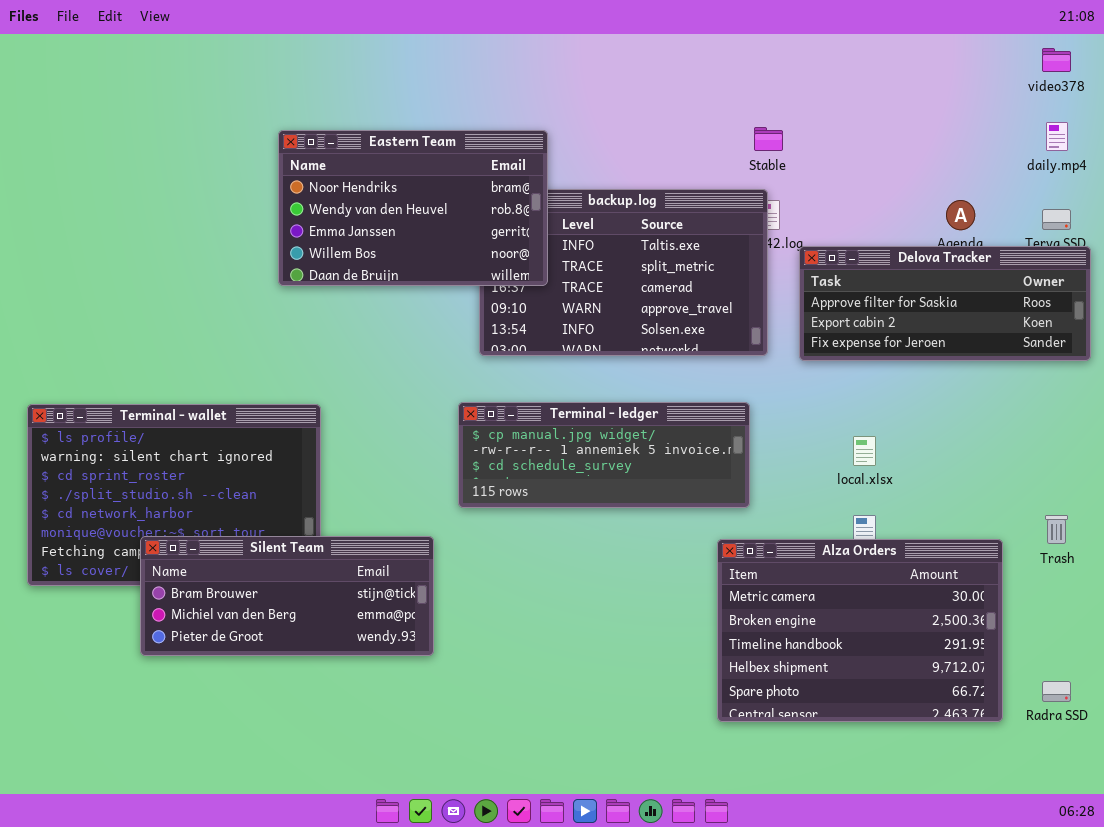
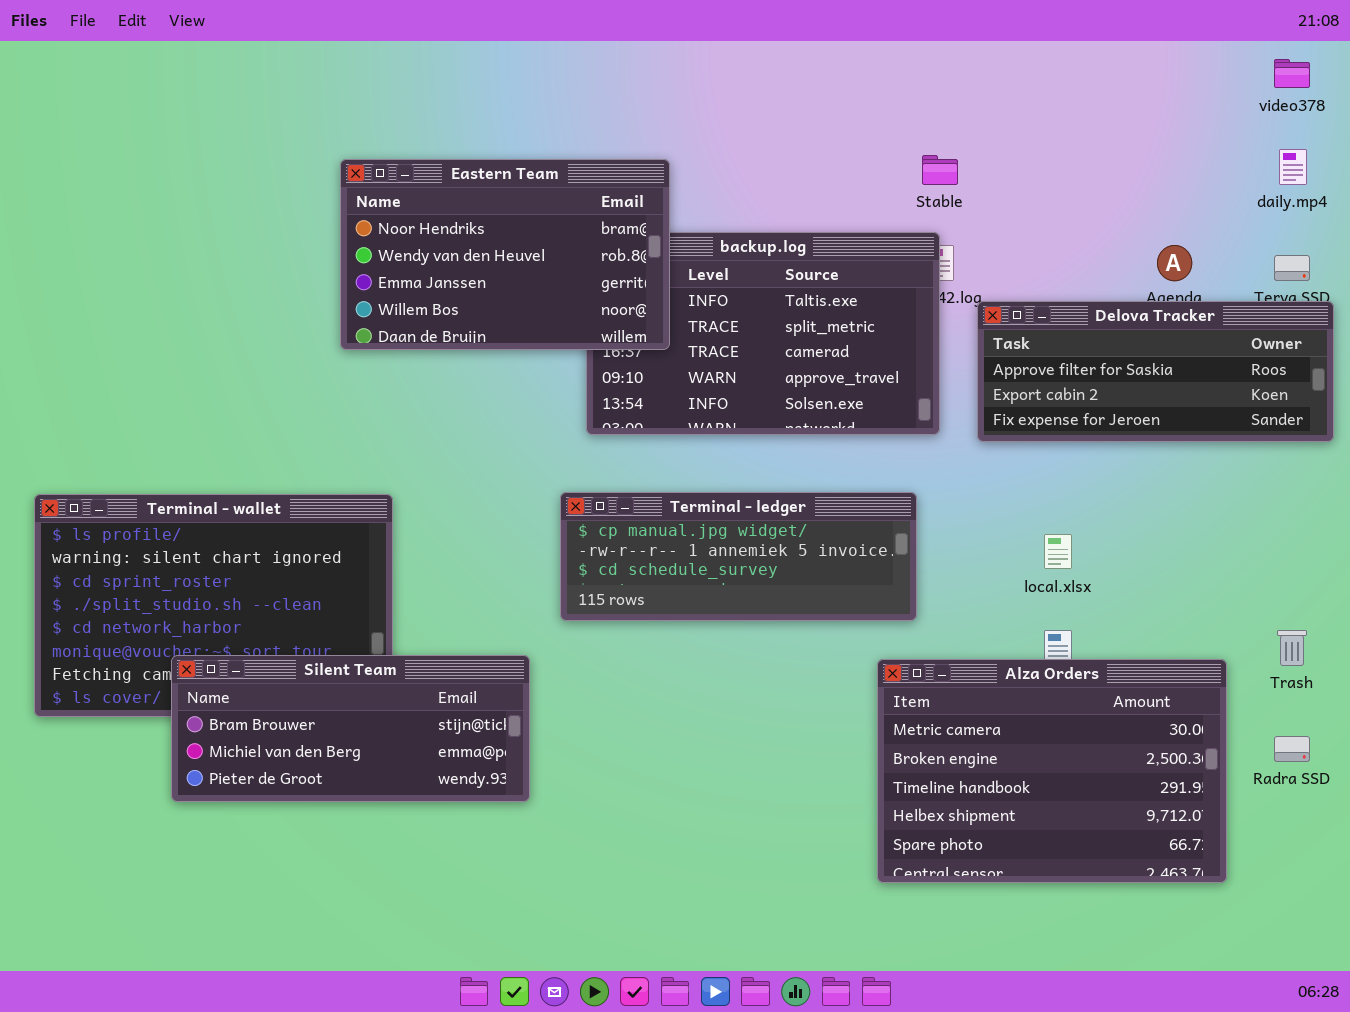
Radra SSD: [1042,681,1071,702] -> [1274,736,1310,762], moved

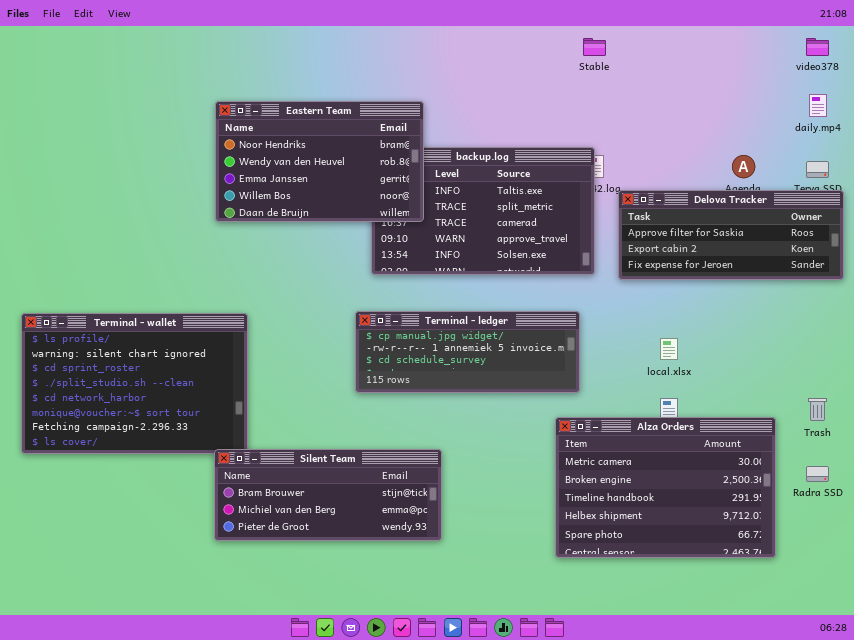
Stable: [922,155,958,185] -> [583,38,606,56], moved
Silent Team: [171,655,530,802] -> [214,449,442,541], moved

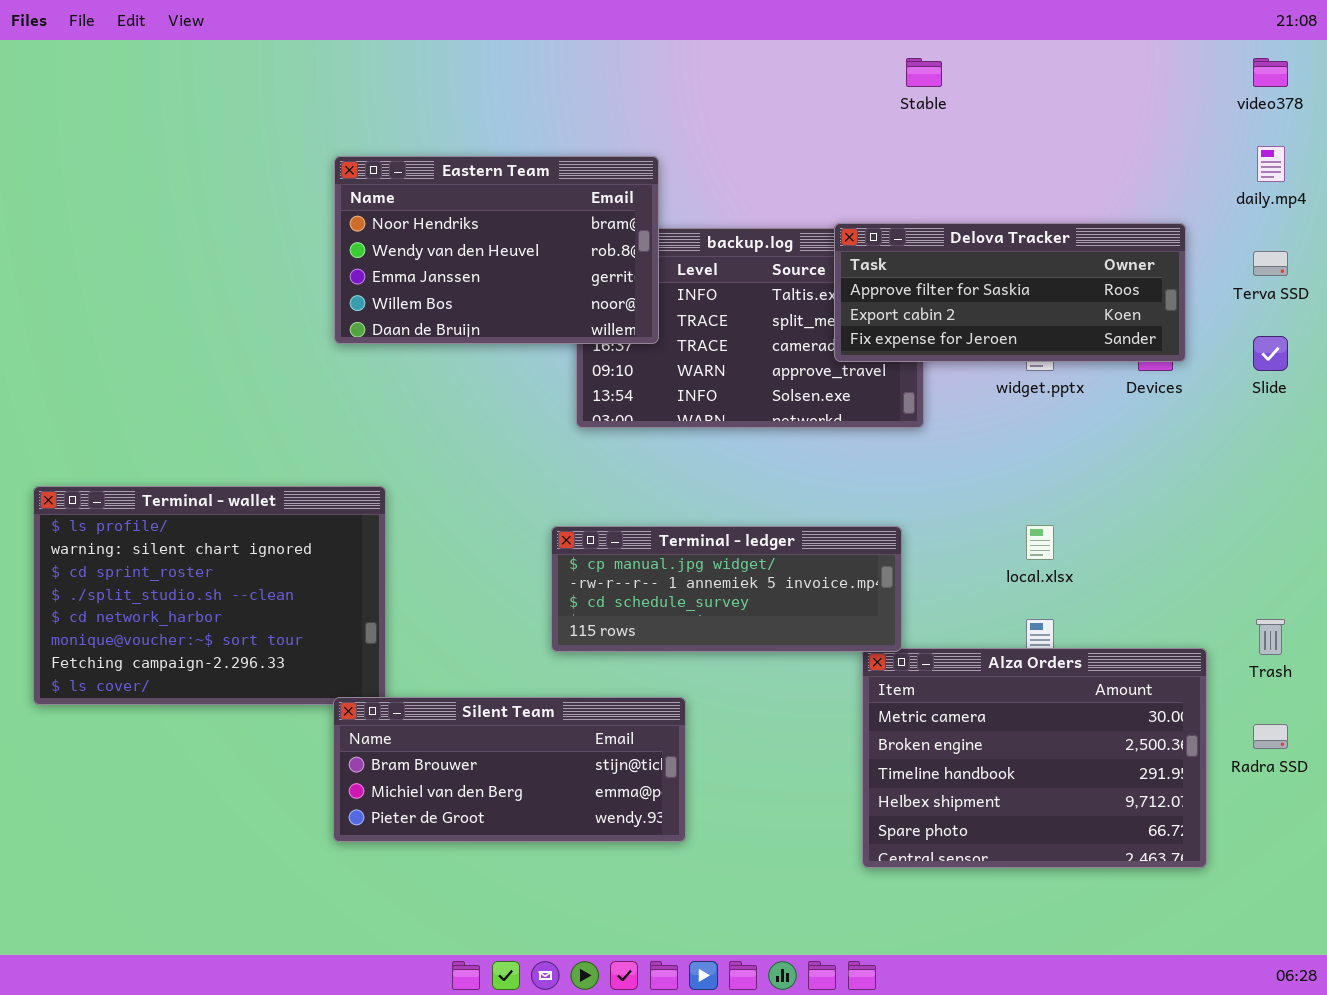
Delova Tracker: [618,190,844,280] -> [834,223,1186,362], moved
Terminal - ledger: [355,311,580,393] -> [551,526,902,652], moved

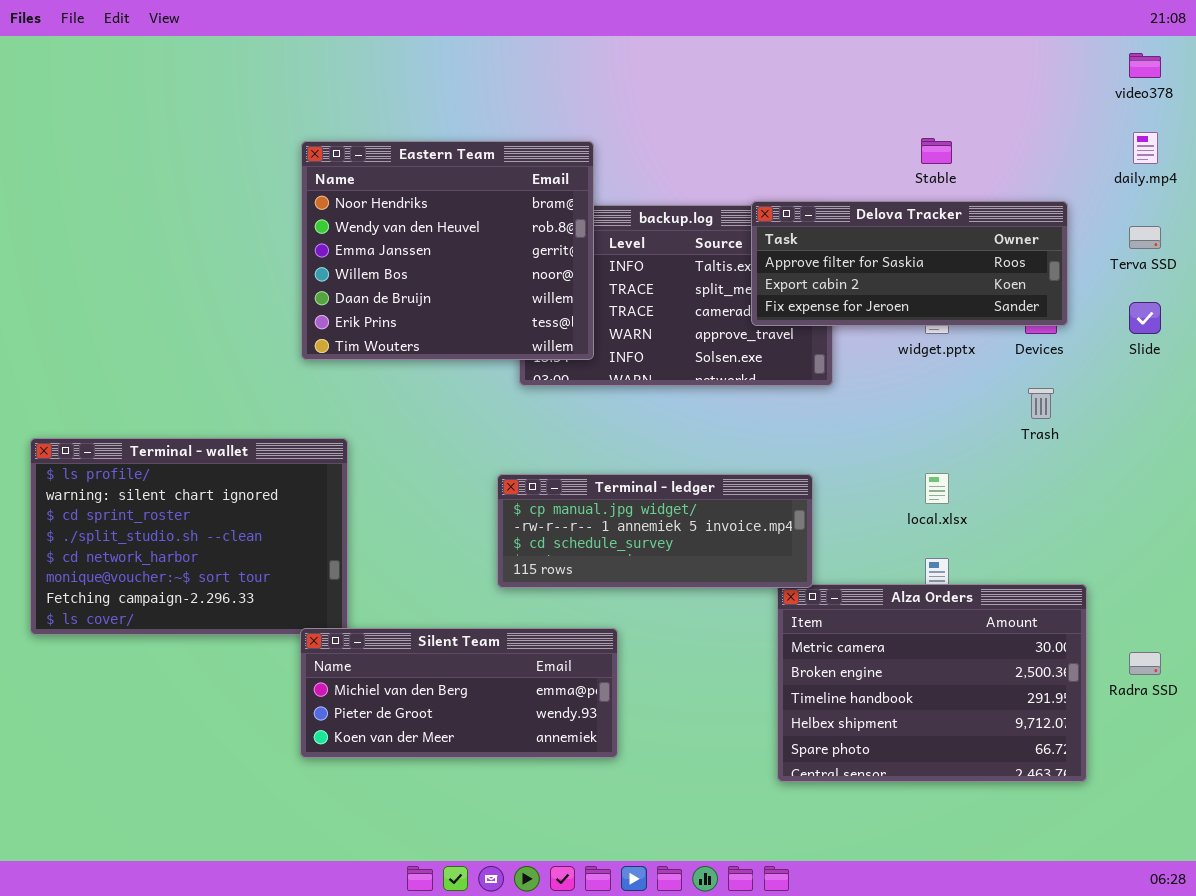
Stable: [906,58,942,87] -> [921,138,952,164], moved
Eastern Team: [334,156,659,344] -> [301,141,594,360], resized
Trash: [1256,619,1285,655] -> [1028,388,1054,419], moved
Silent Team: [333,697,686,842] -> [300,628,618,758], scrolled down 1 row

